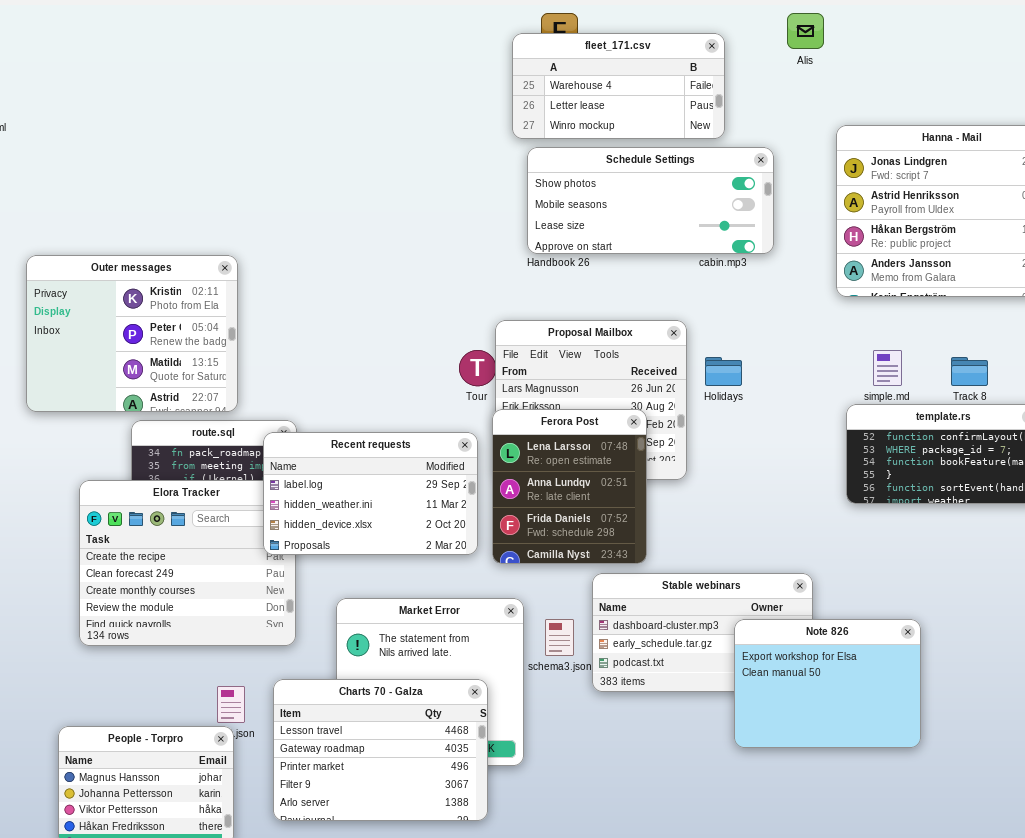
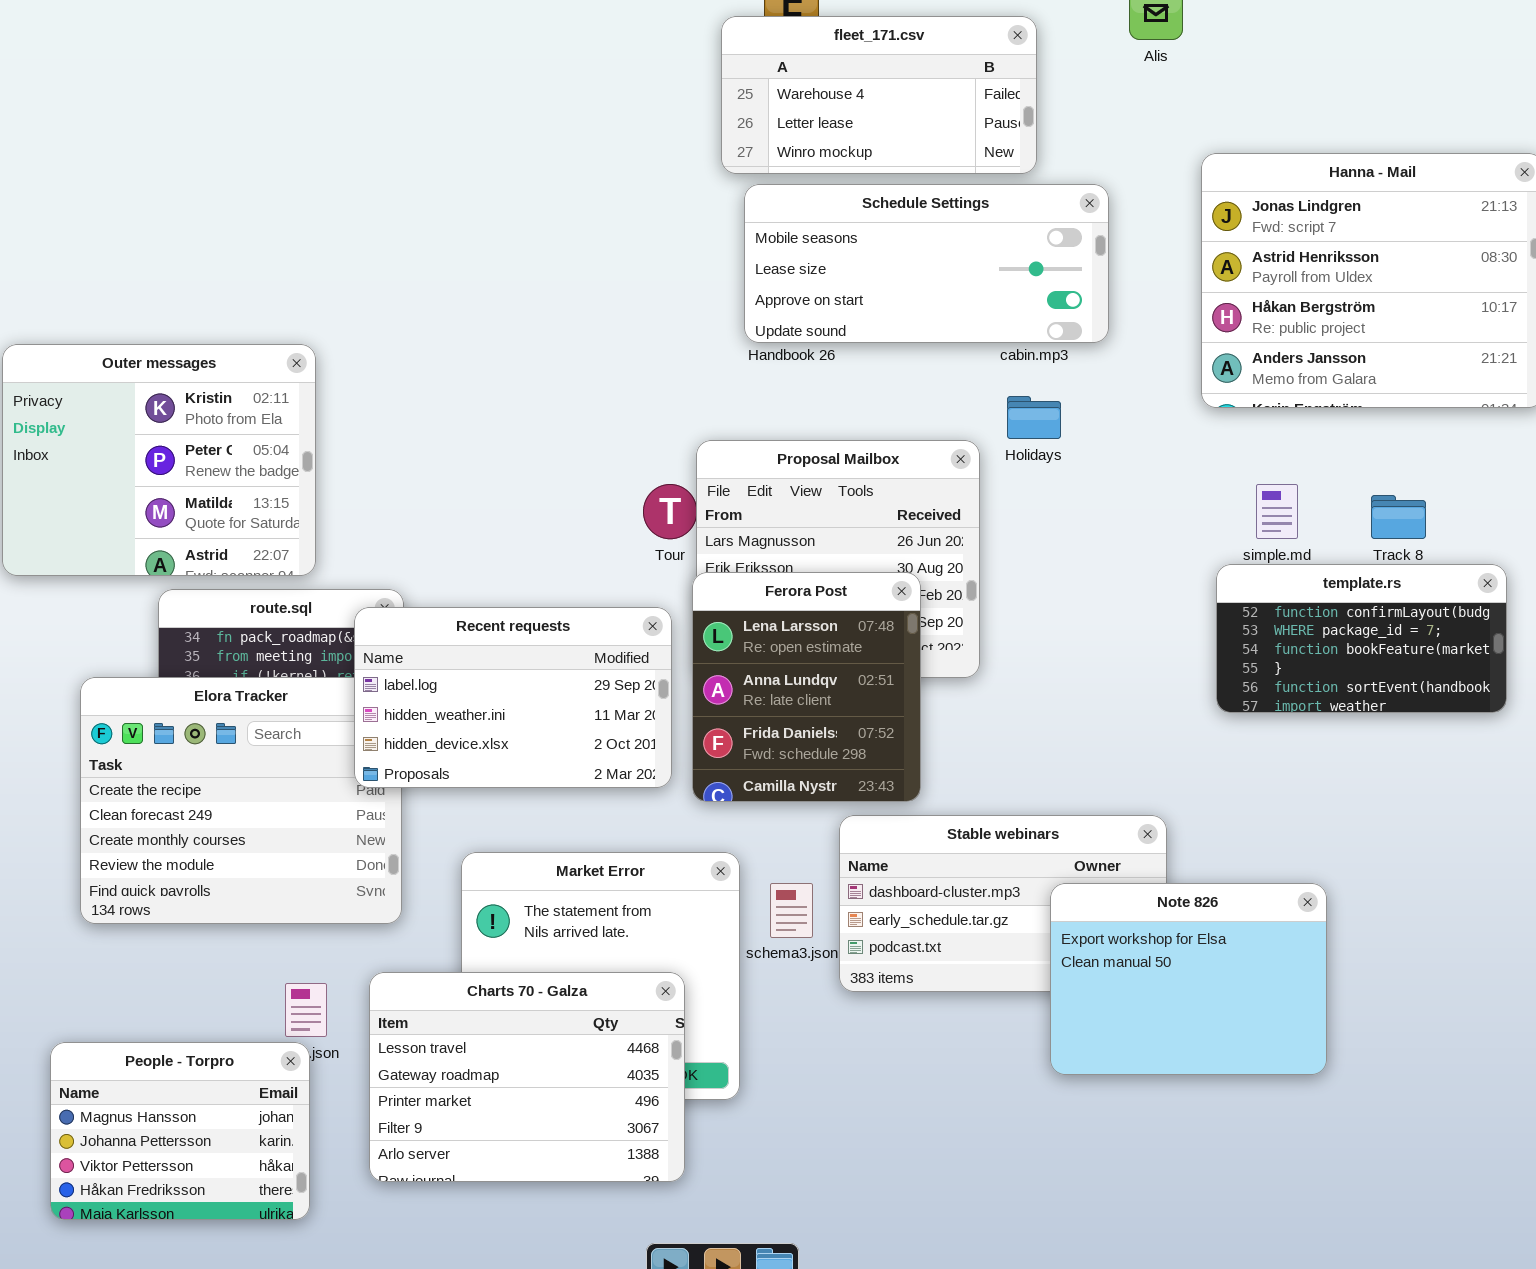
Schedule Settings: [527,147,774,254] -> [744,184,1109,343], scrolled down 1 row
Holidays: [705,357,742,386] -> [1007,396,1061,439], moved

